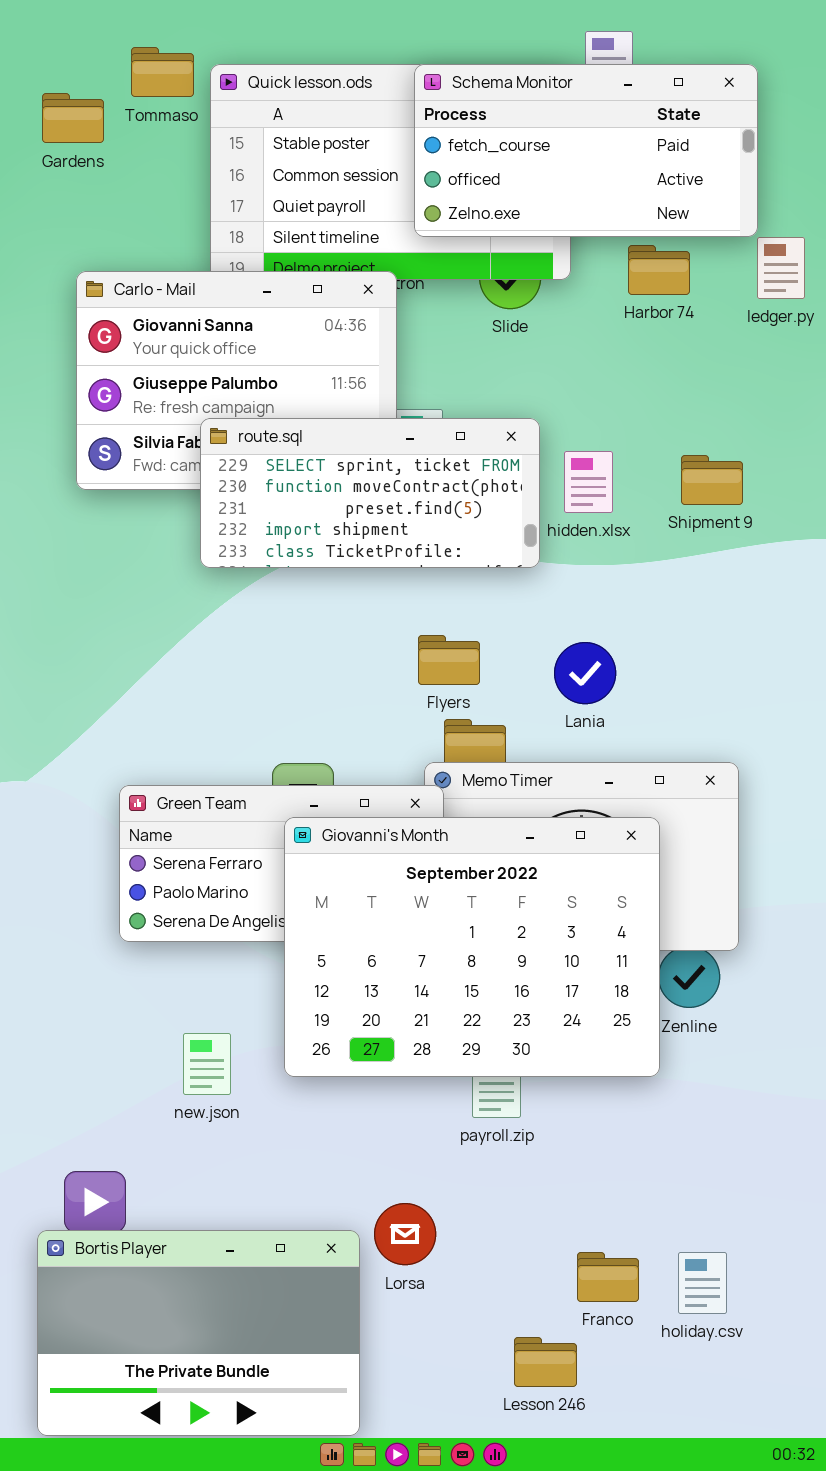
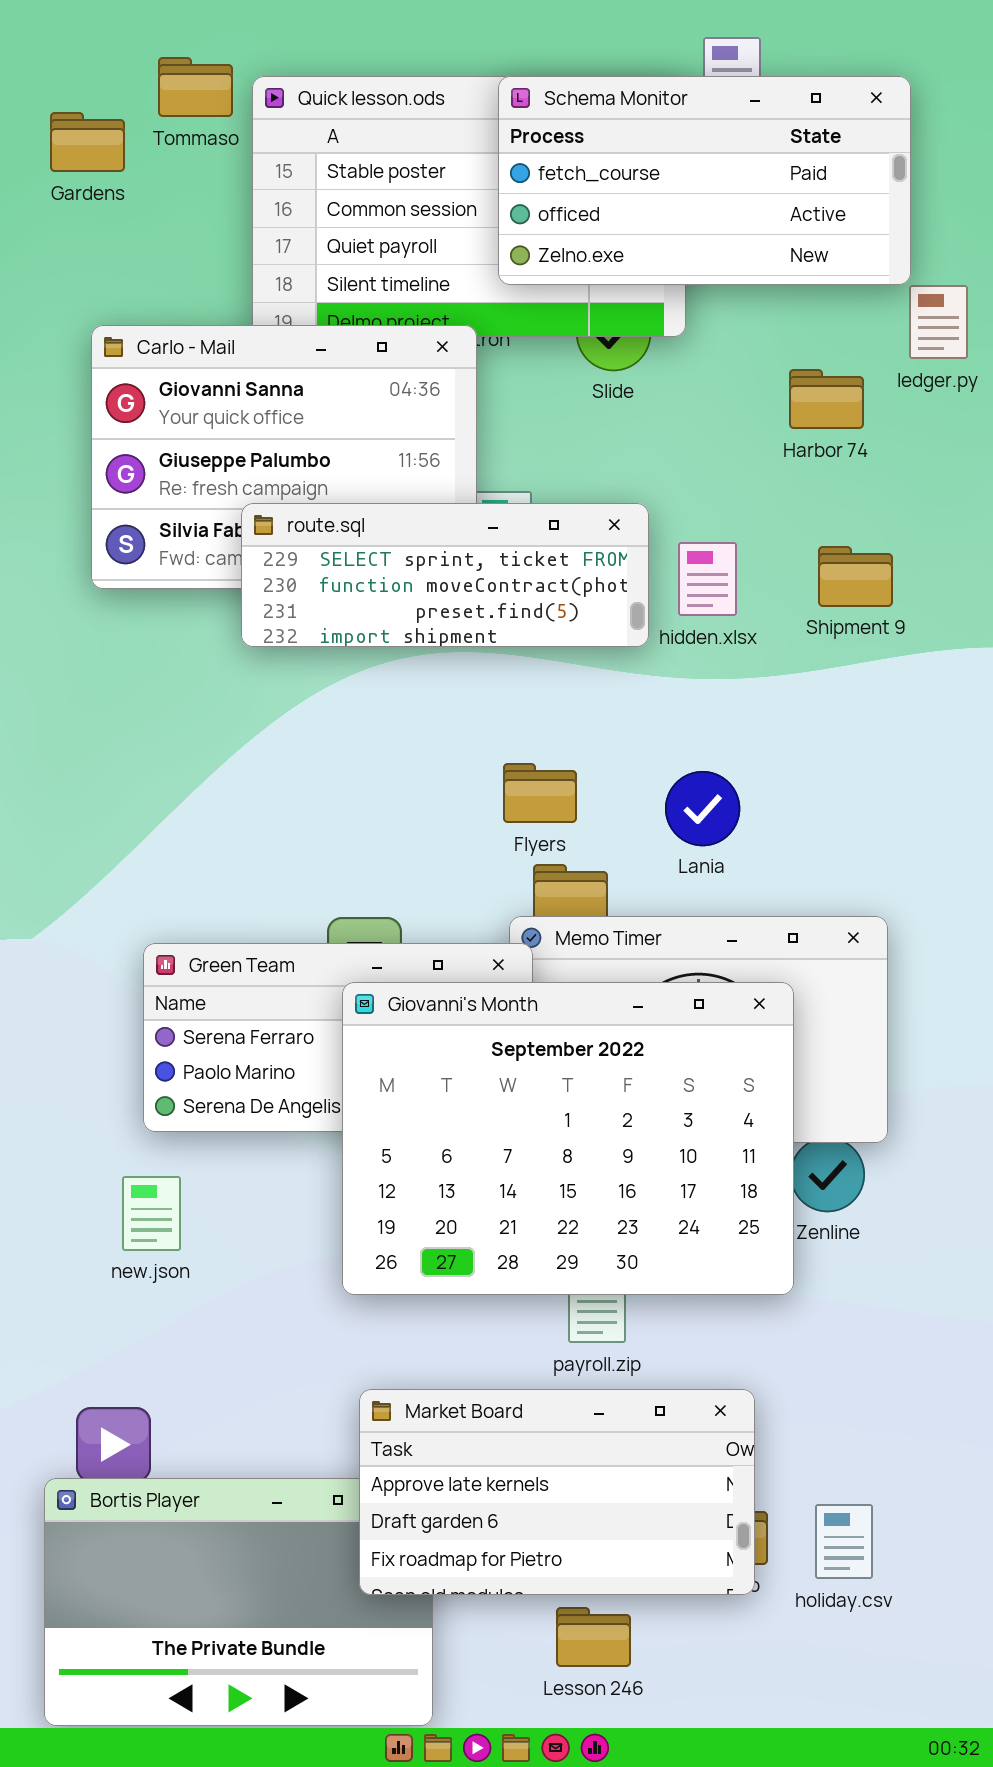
Harbor 74: [628,245,690,295] -> [789,369,864,429], moved
route.sql: [200,418,540,568] -> [241,503,649,647], resized
new.json: [183,1033,231,1095] -> [122,1176,181,1251], moved
Market Board: none -> [359,1389,755,1595], opened
Lesson 246: [514,1337,577,1387] -> [556,1607,631,1667], moved

